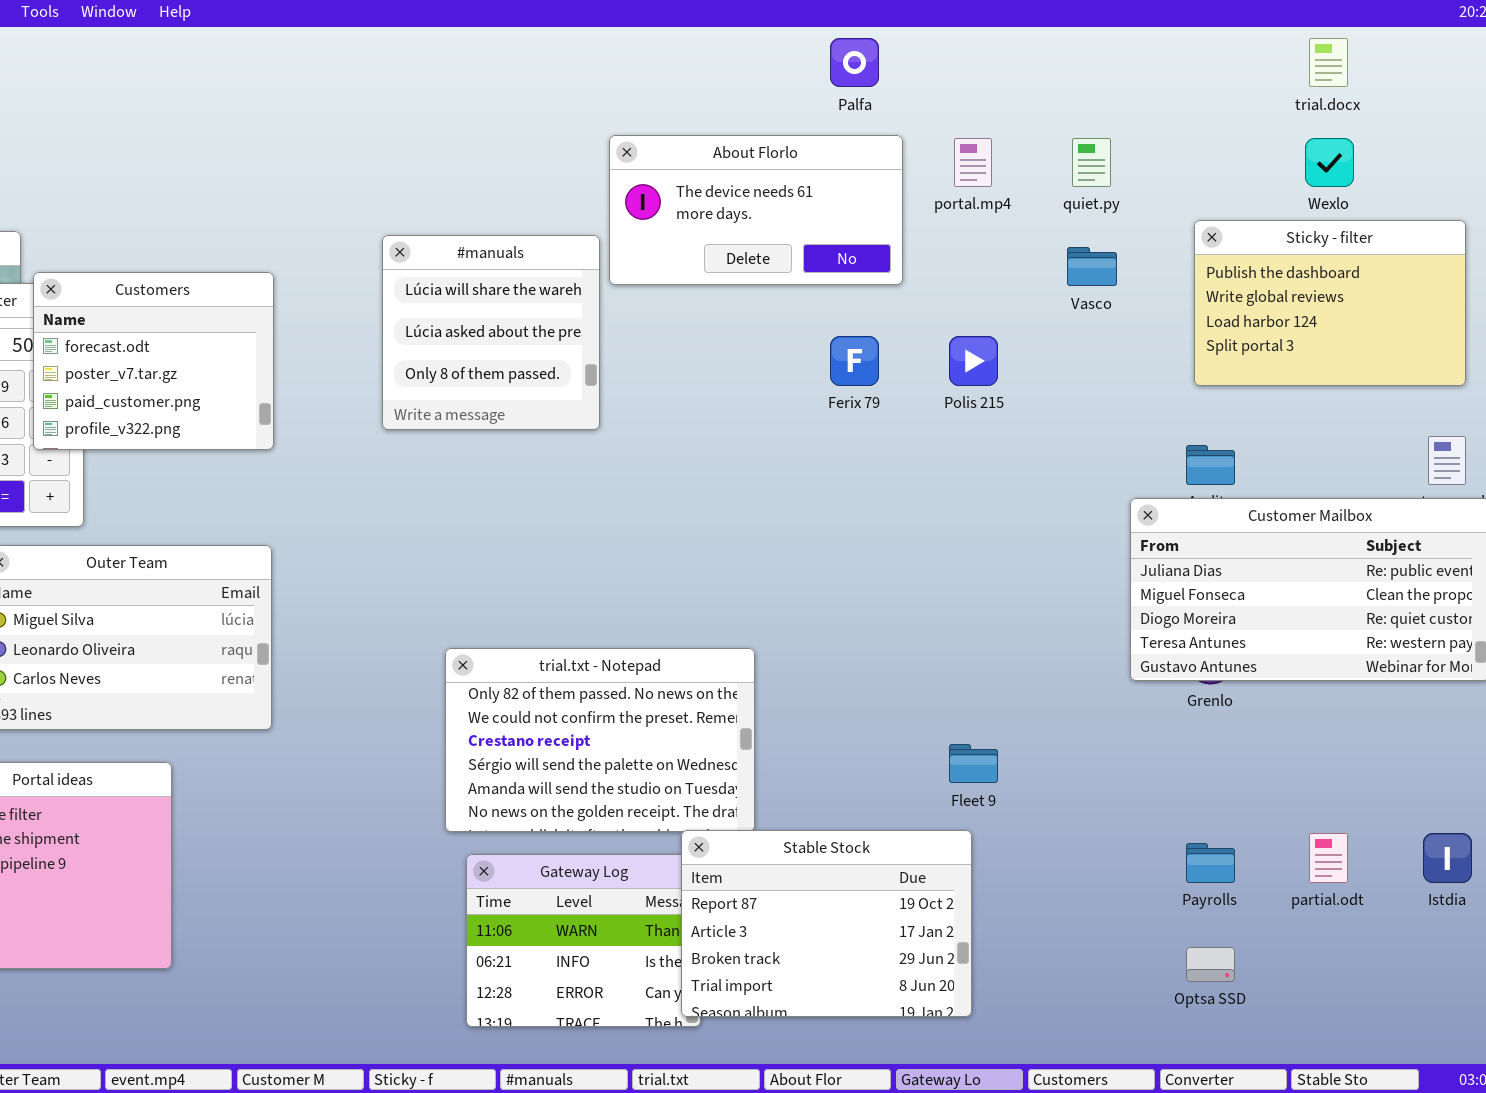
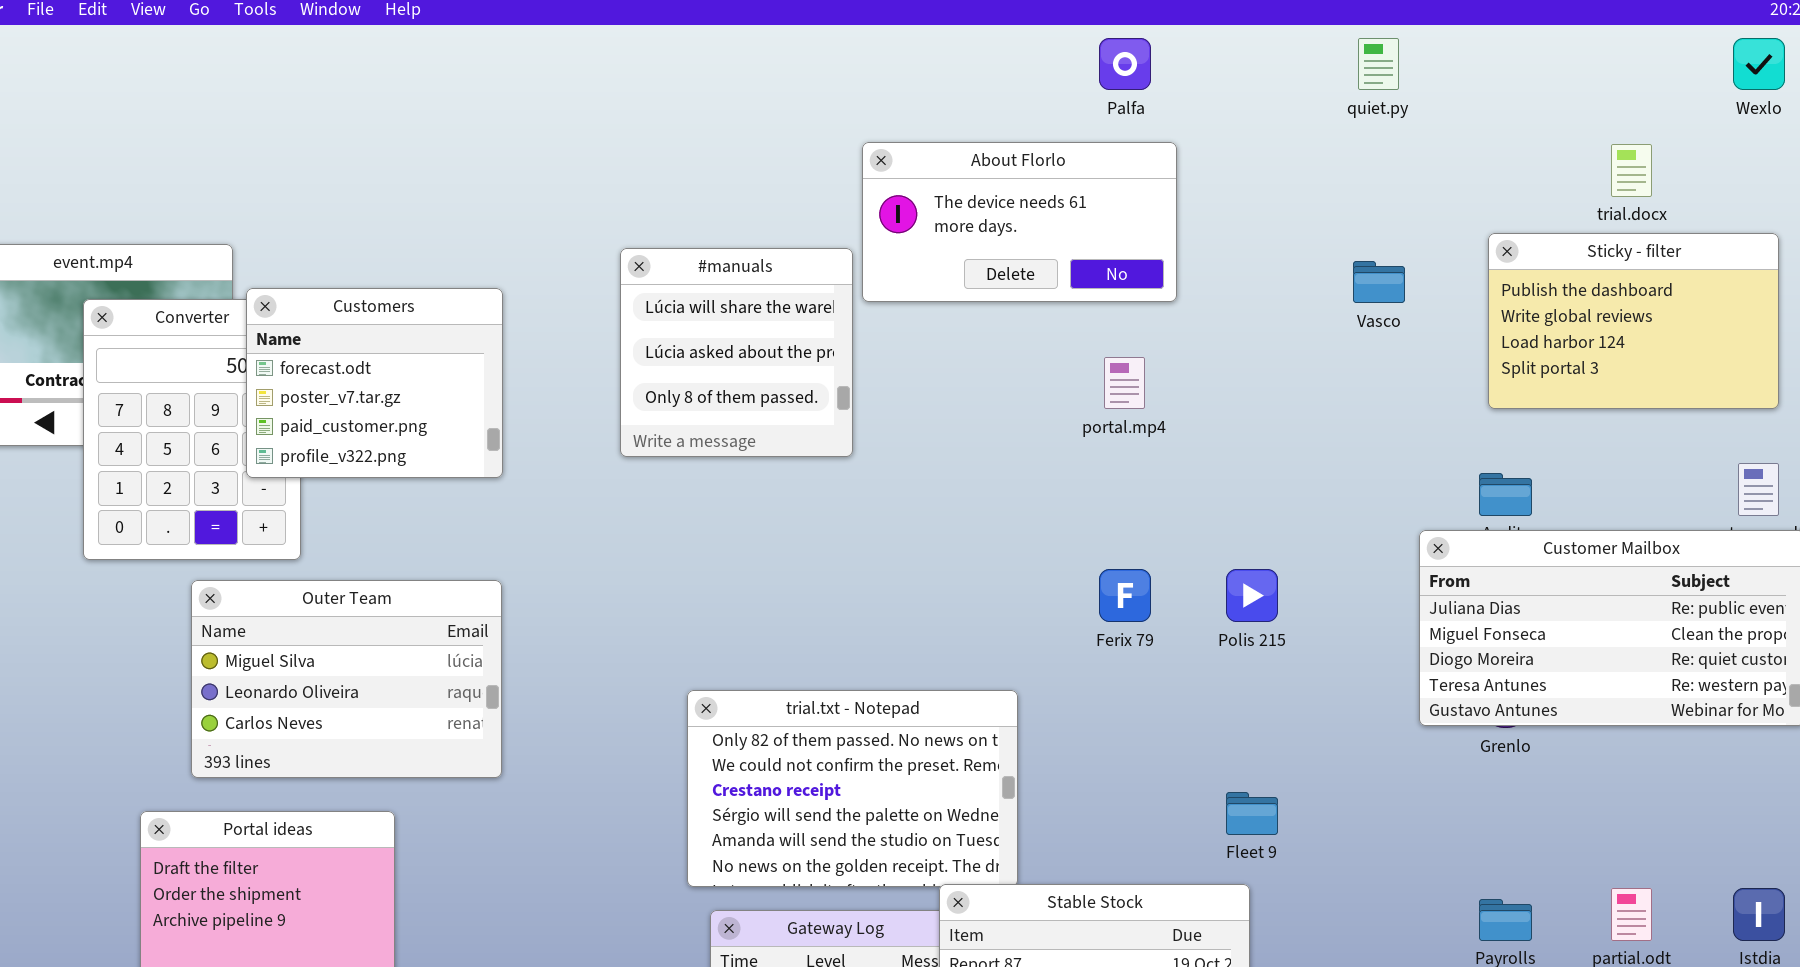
trial.docx: [1309,38,1348,87] -> [1611,144,1652,197], moved
portal.mp4: [954,138,992,187] -> [1104,357,1145,409], moved
quiet.py: [1072,138,1111,187] -> [1358,38,1399,90], moved
Wexlo: [1305,138,1354,187] -> [1733,38,1785,90], moved
Ferix 79: [830,336,879,386] -> [1099,569,1151,622], moved
Polis 215: [949,336,998,386] -> [1226,569,1278,622], moved

